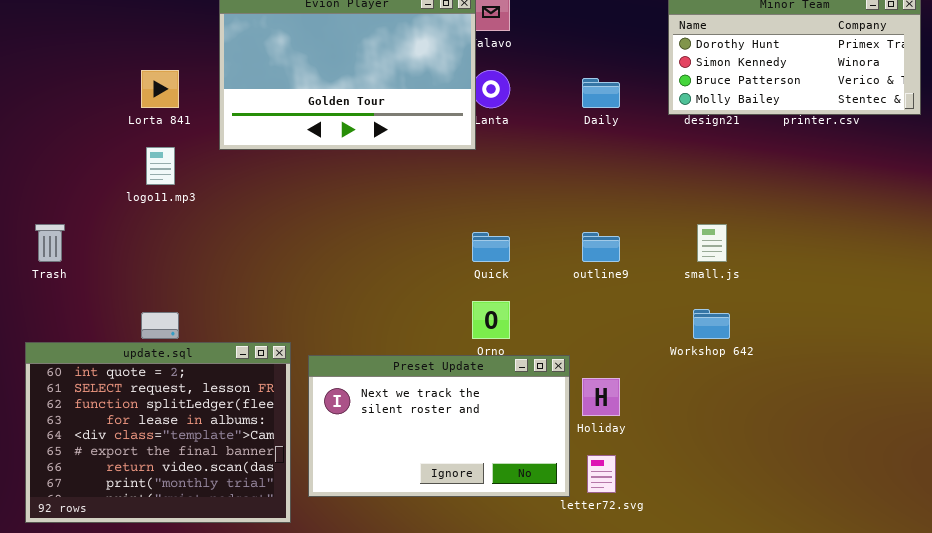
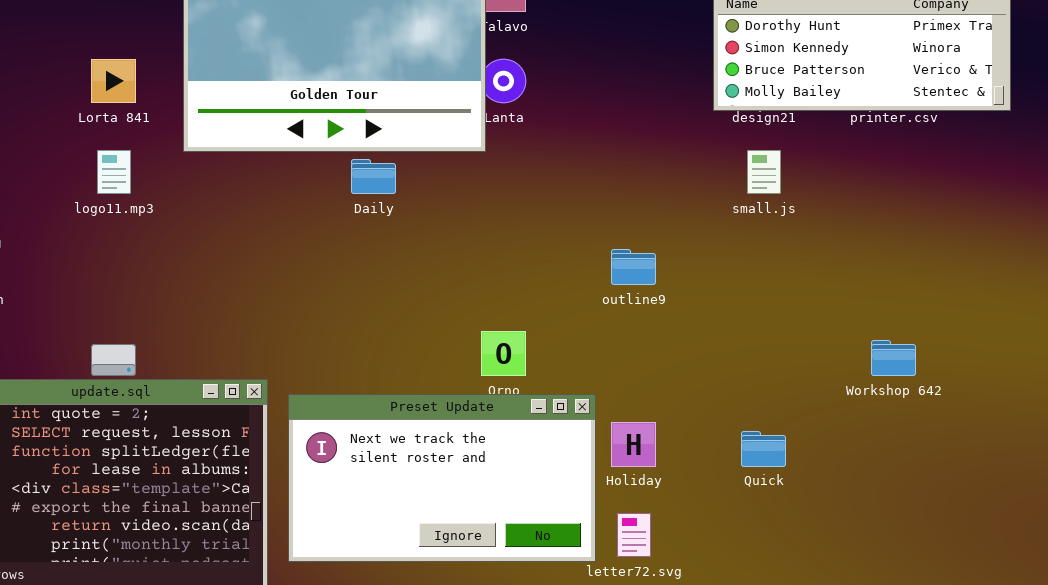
Daily: [582,78,620,108] -> [351,159,396,194], moved
small.js: [697,224,727,262] -> [747,150,781,194], moved
Quick: [472,232,510,262] -> [741,431,786,467], moved
Workshop 642: [693,309,730,339] -> [871,340,916,376], moved

